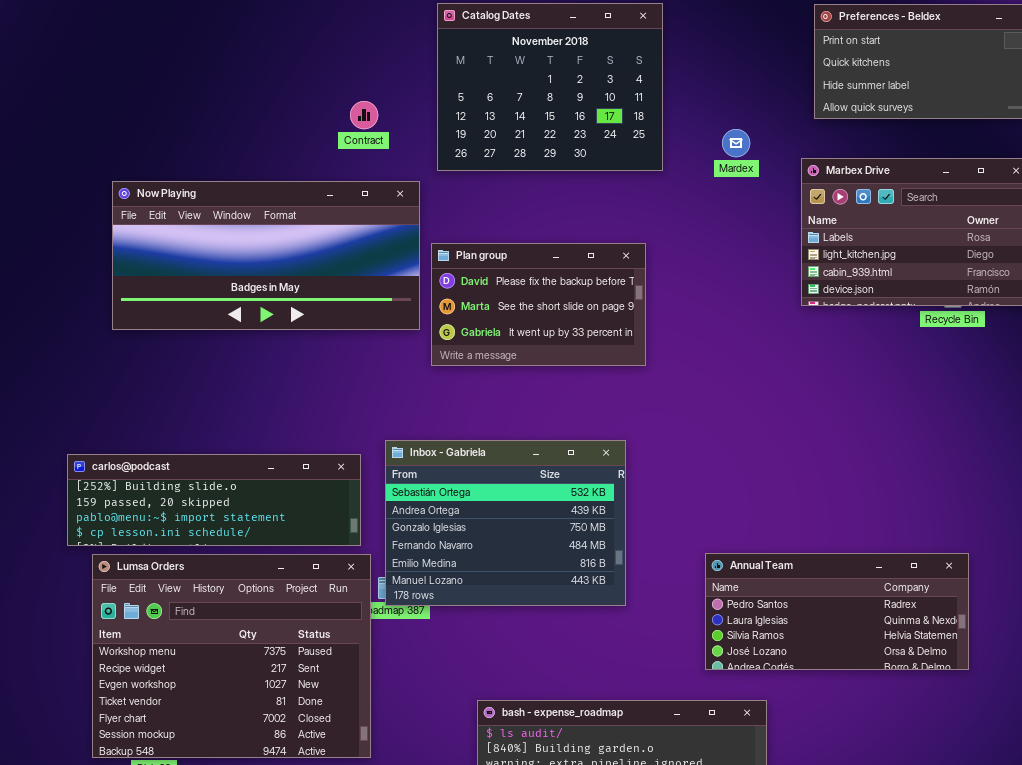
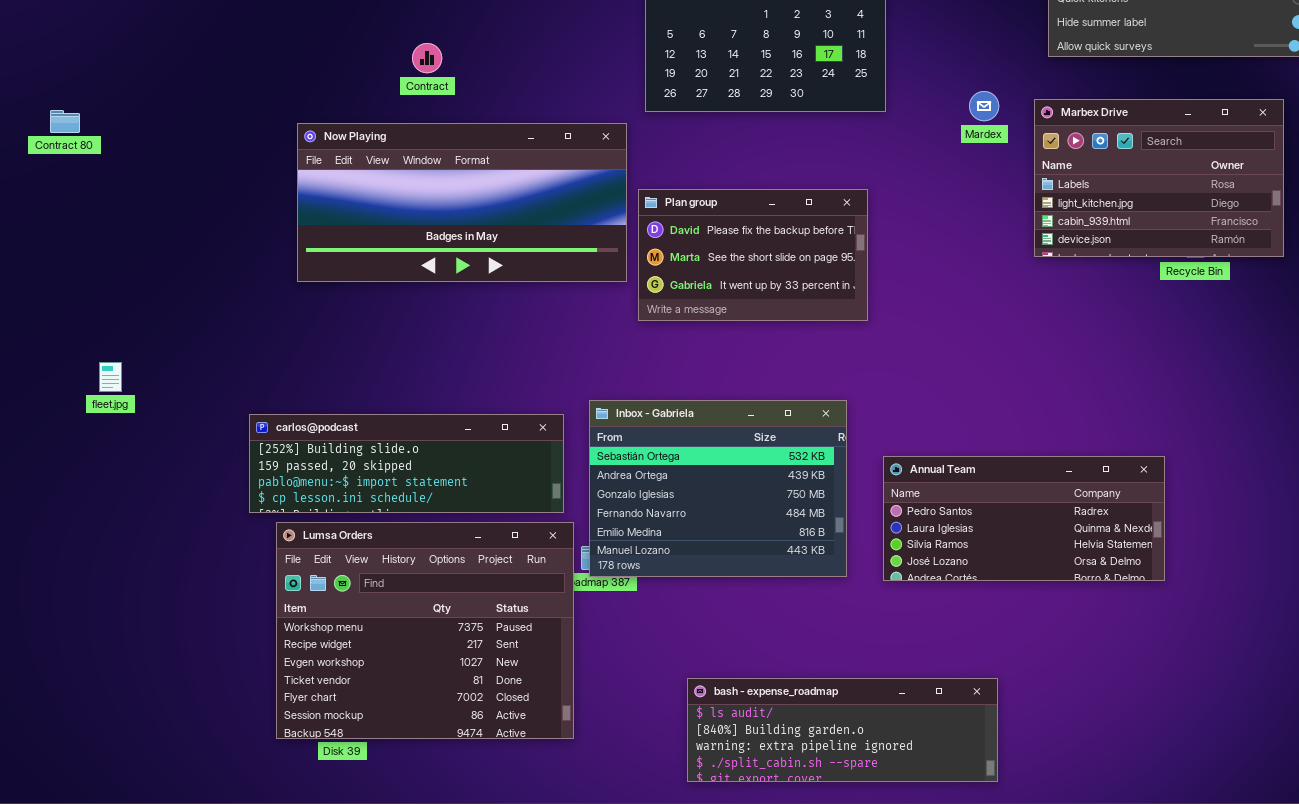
Contract: [350,101,378,129] -> [412,43,442,73], moved
Mardex: [722,129,750,157] -> [969,91,999,121], moved
Annual Team: [705,553,969,670] -> [883,456,1165,581], moved

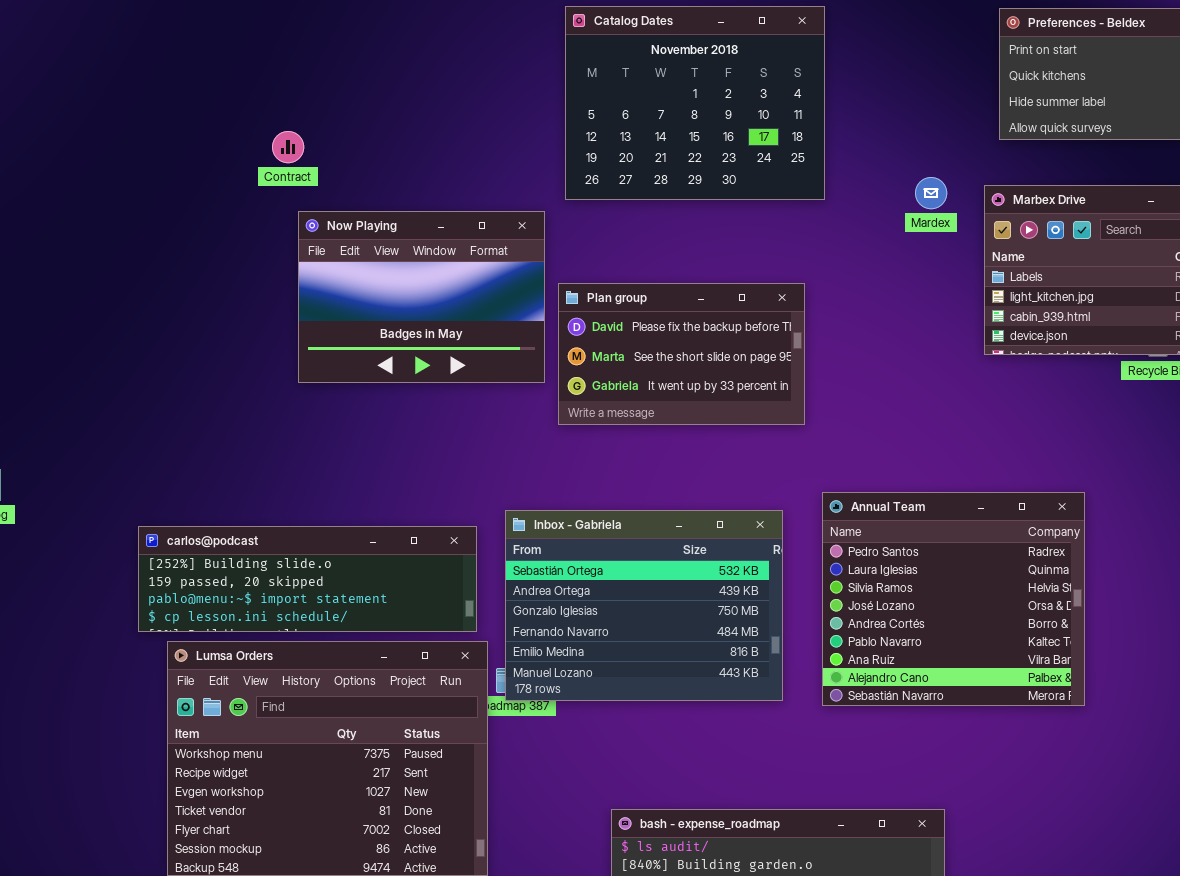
Contract: [412,43,442,73] -> [272,131,304,163], moved
Now Playing: [297,123,627,282] -> [298,211,545,383], resized
Annual Team: [883,456,1165,581] -> [822,492,1085,706], resized

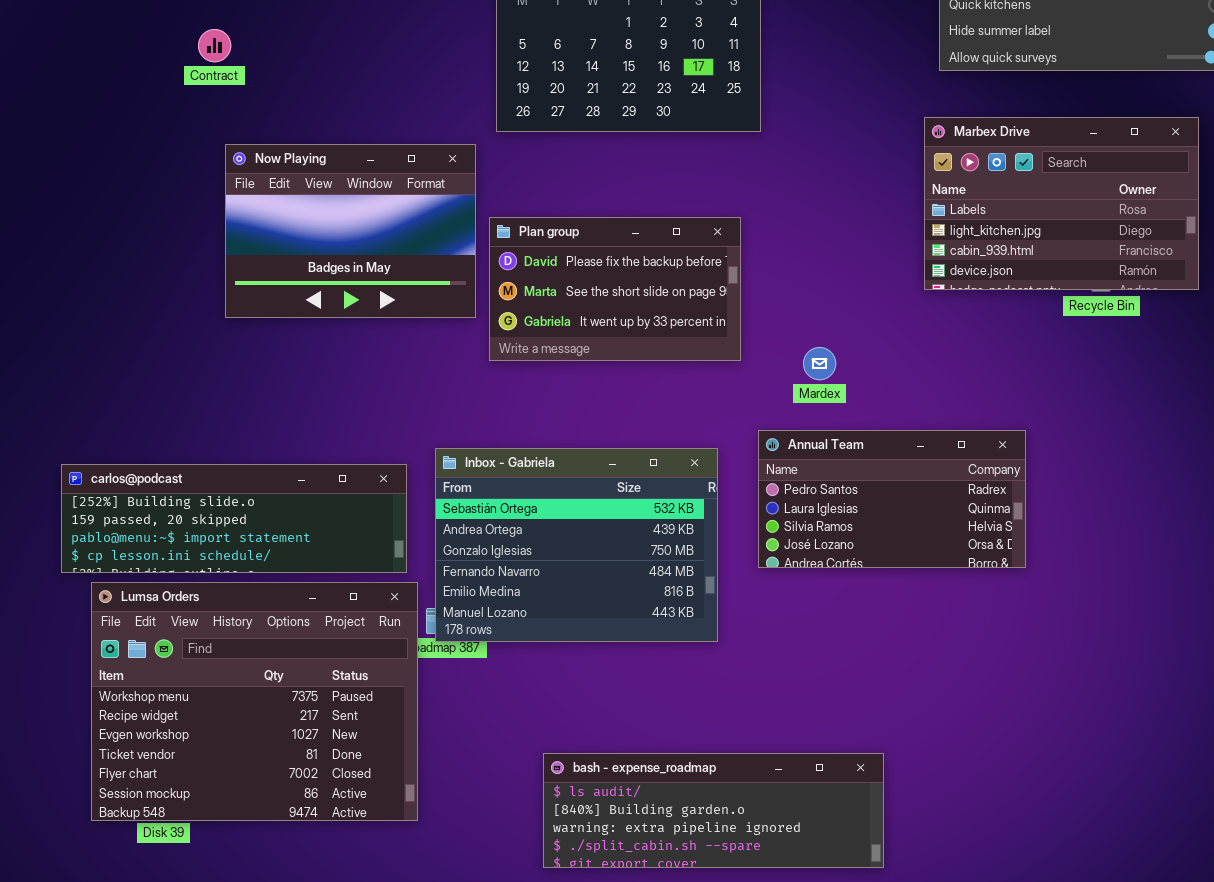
Contract: [272,131,304,163] -> [198,29,231,62], moved
Mardex: [915,177,947,209] -> [803,347,836,380], moved
Annual Team: [822,492,1085,706] -> [758,430,1026,568], resized

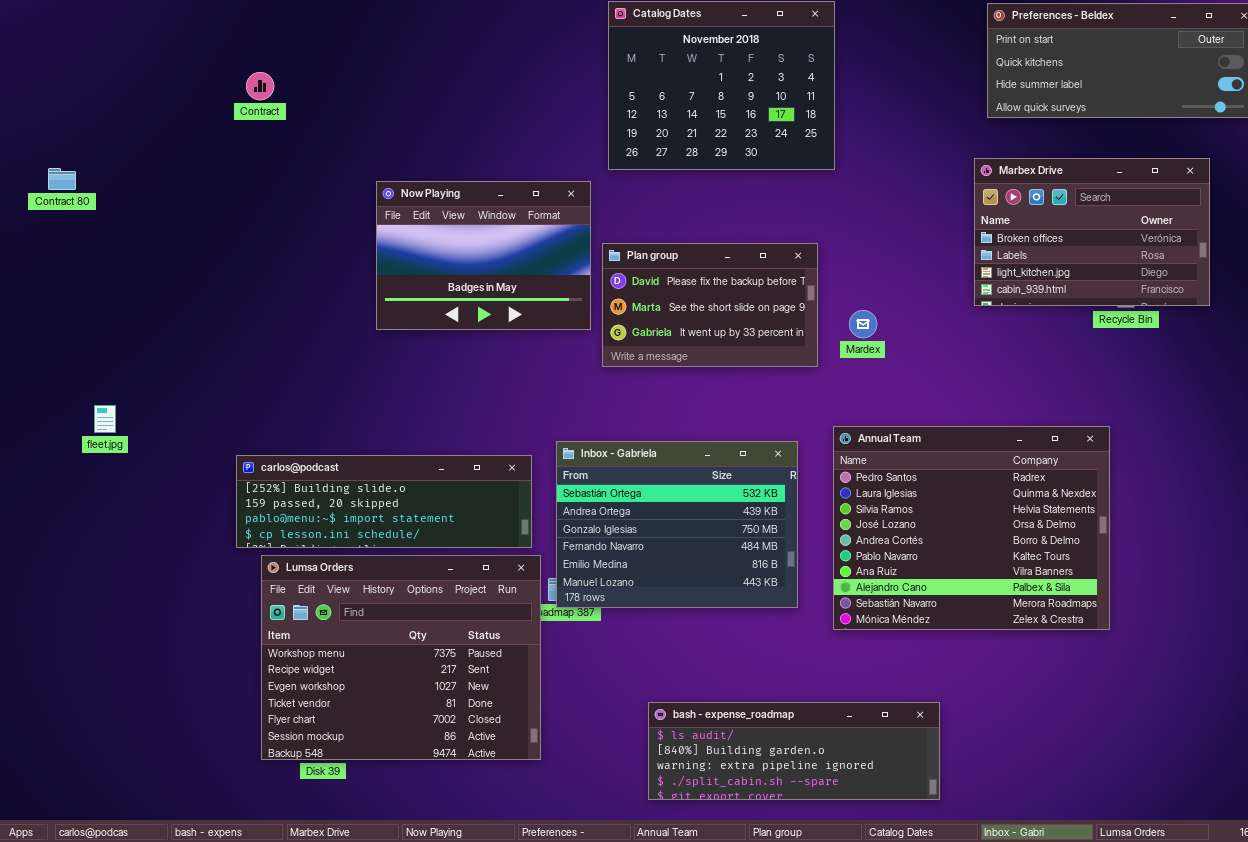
Contract: [198,29,231,62] -> [246,72,274,100], moved
Marbex Drive: [924,117,1199,290] -> [974,158,1210,306], scrolled up 1 row
Mardex: [803,347,836,380] -> [849,310,877,338], moved
Annual Team: [758,430,1026,568] -> [833,426,1110,630], resized

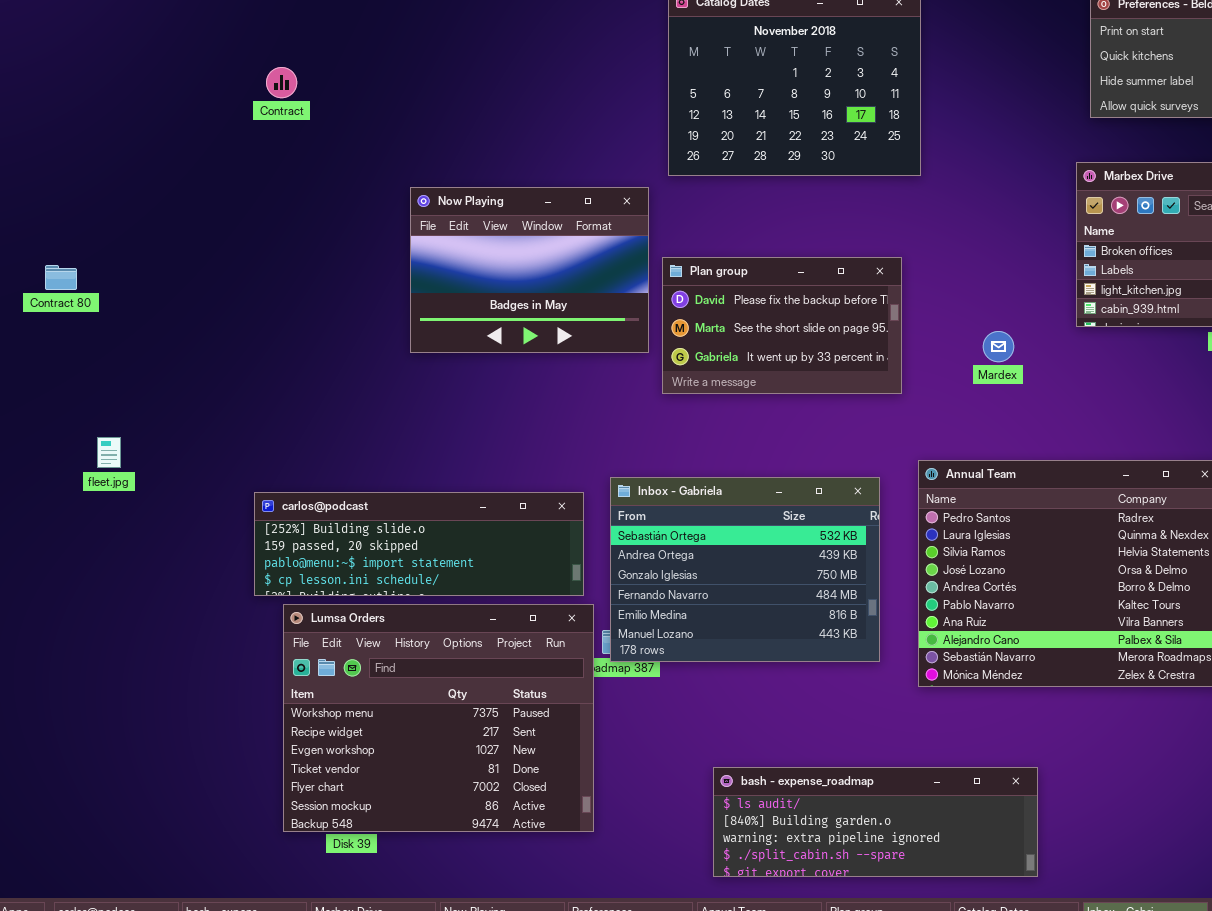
Contract 80: [48,168,76,190] -> [45,265,77,290], moved
Mardex: [849,310,877,338] -> [983,331,1014,362], moved

